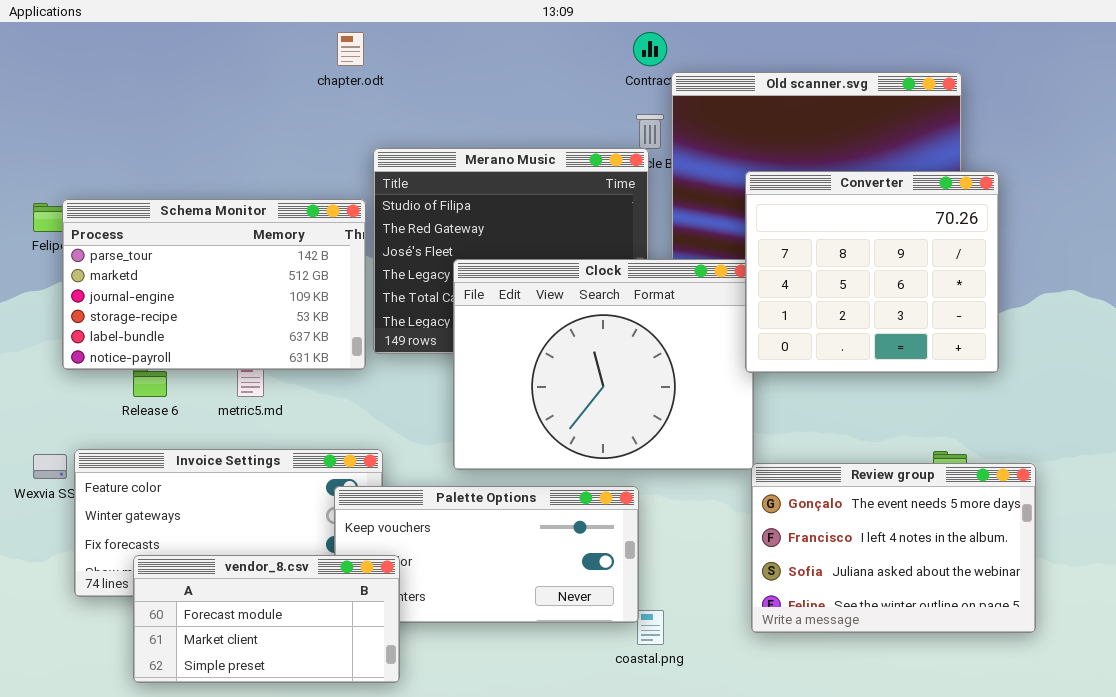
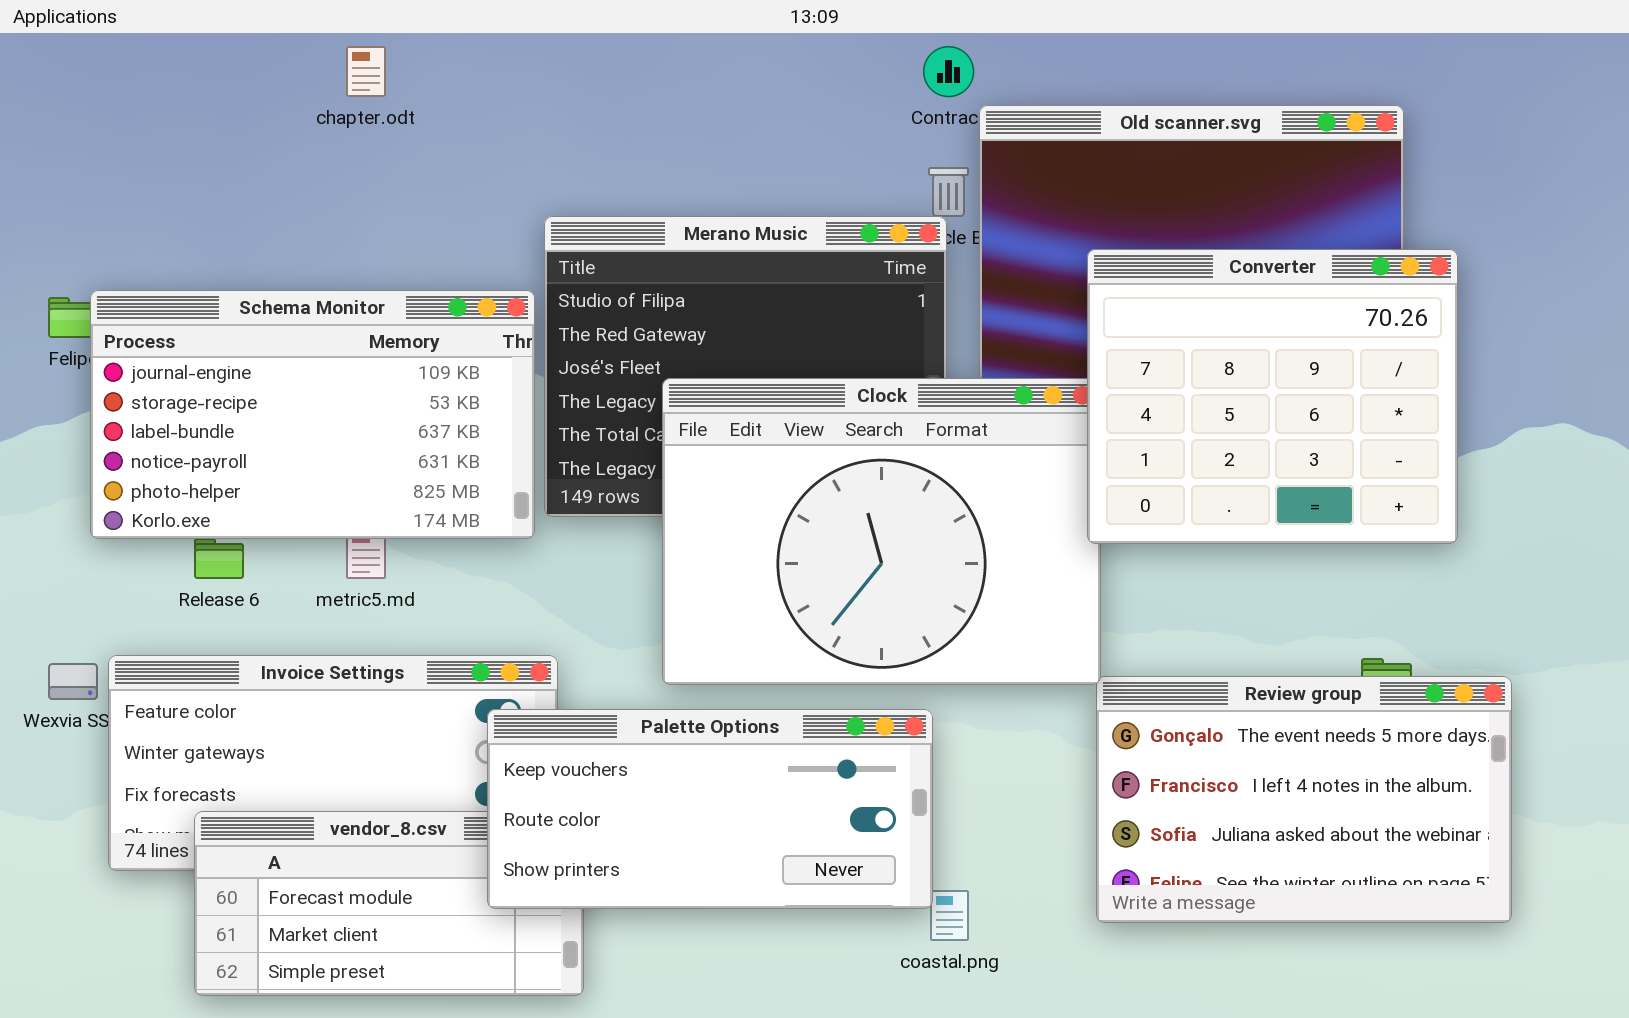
chapter.odt: [337,32,364,66] -> [346,46,386,97], moved
Schema Monitor: [62,199,366,370] -> [90,290,535,539], scrolled down 2 rows
Palette Options: [334,486,639,623] -> [487,709,933,909], raised

